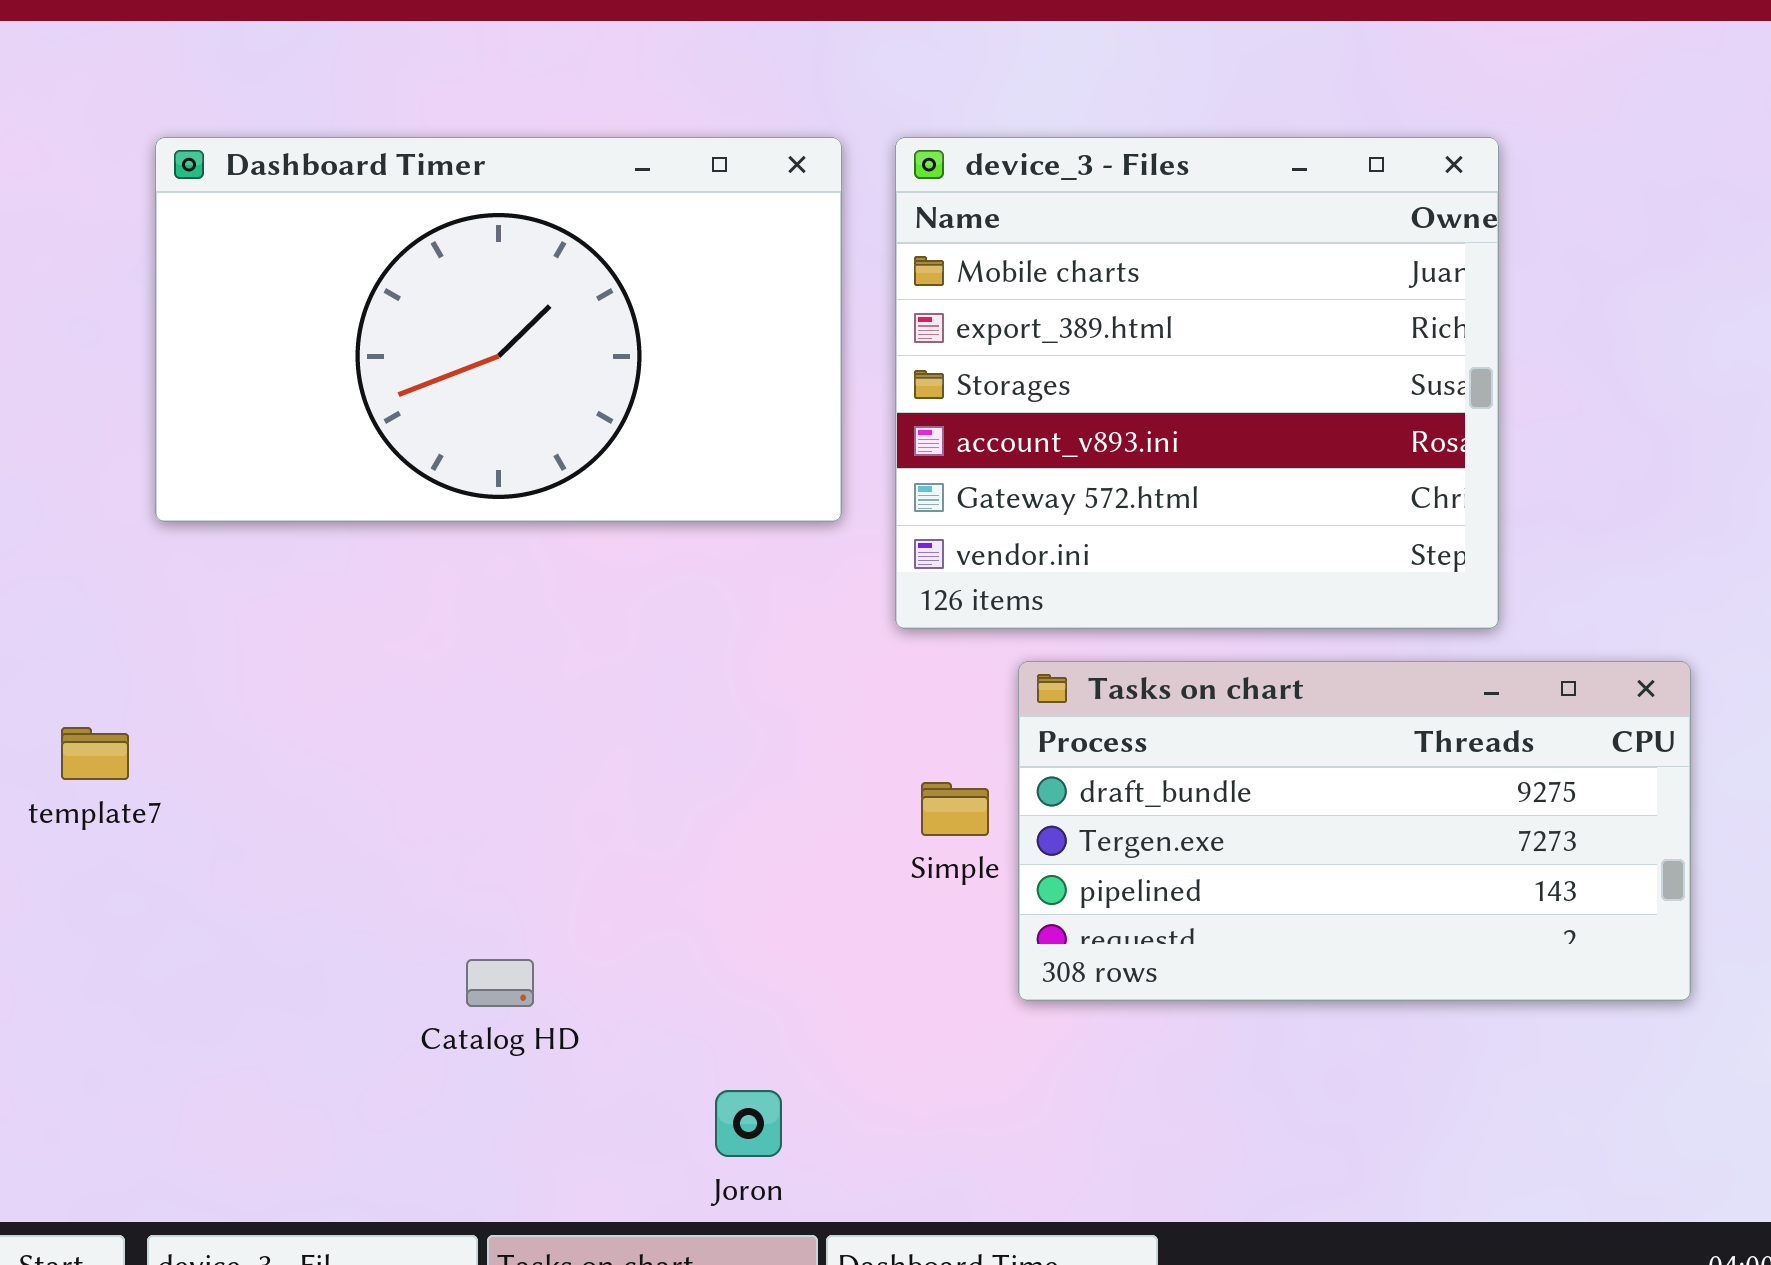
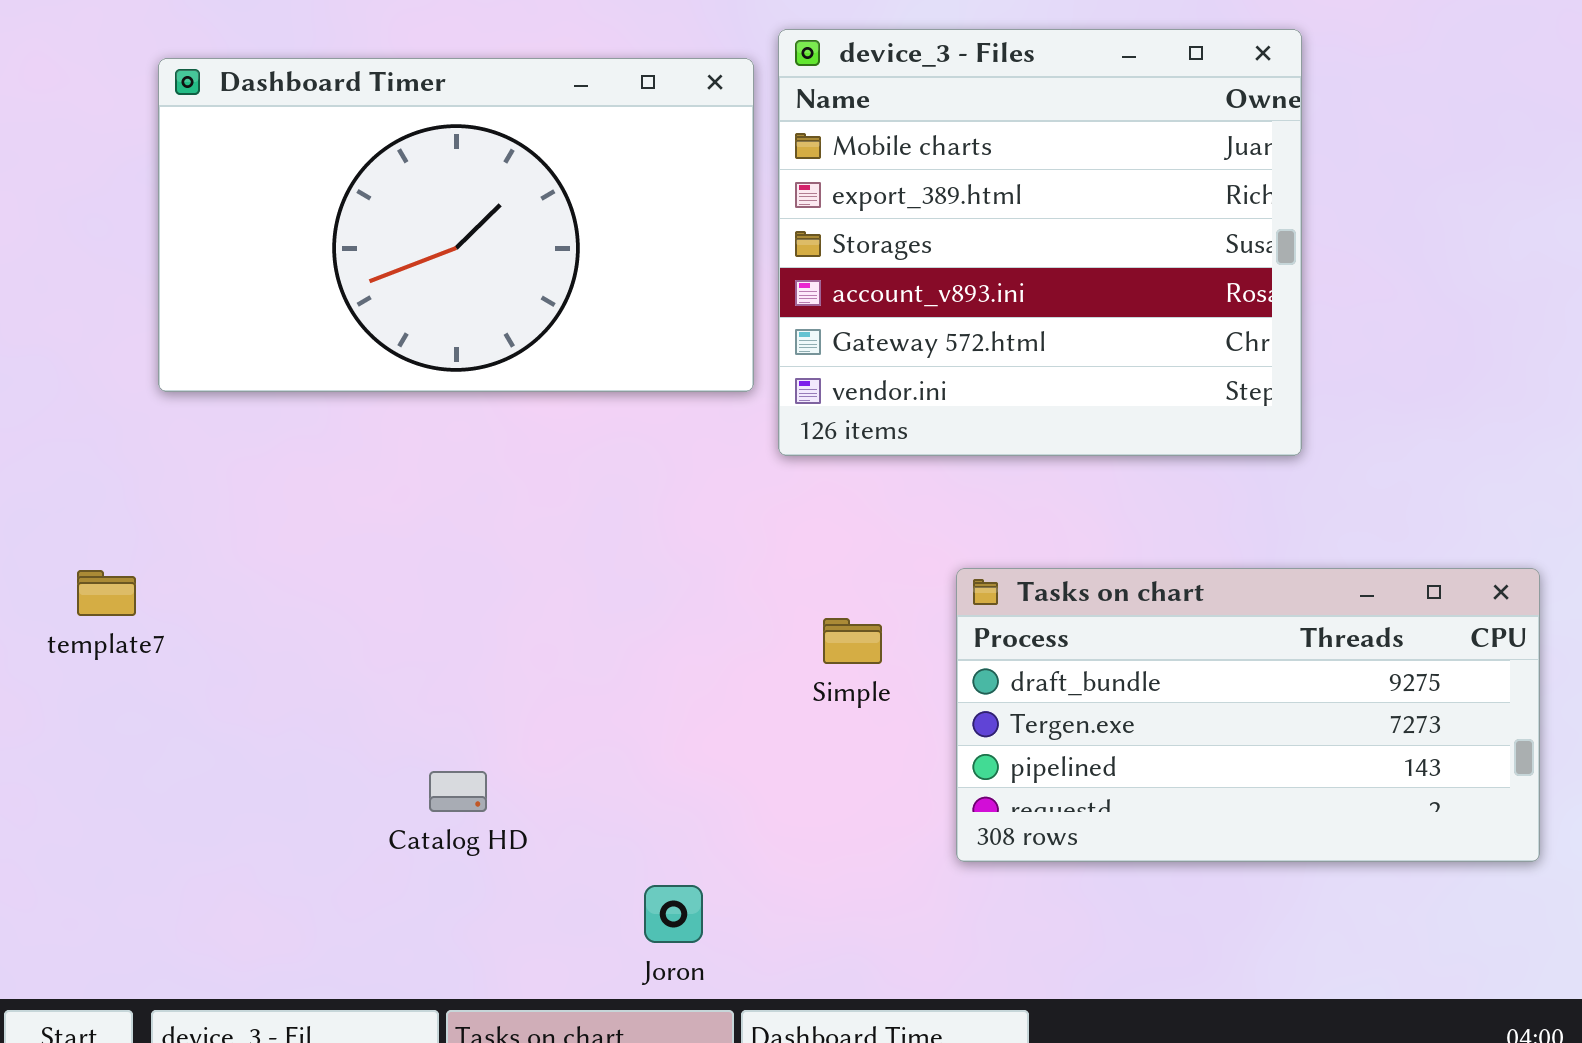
device_3 - Files: [895,137,1499,629] -> [778,29,1302,456], moved
Tasks on chart: [1018,661,1691,1001] -> [956,568,1540,862], moved

